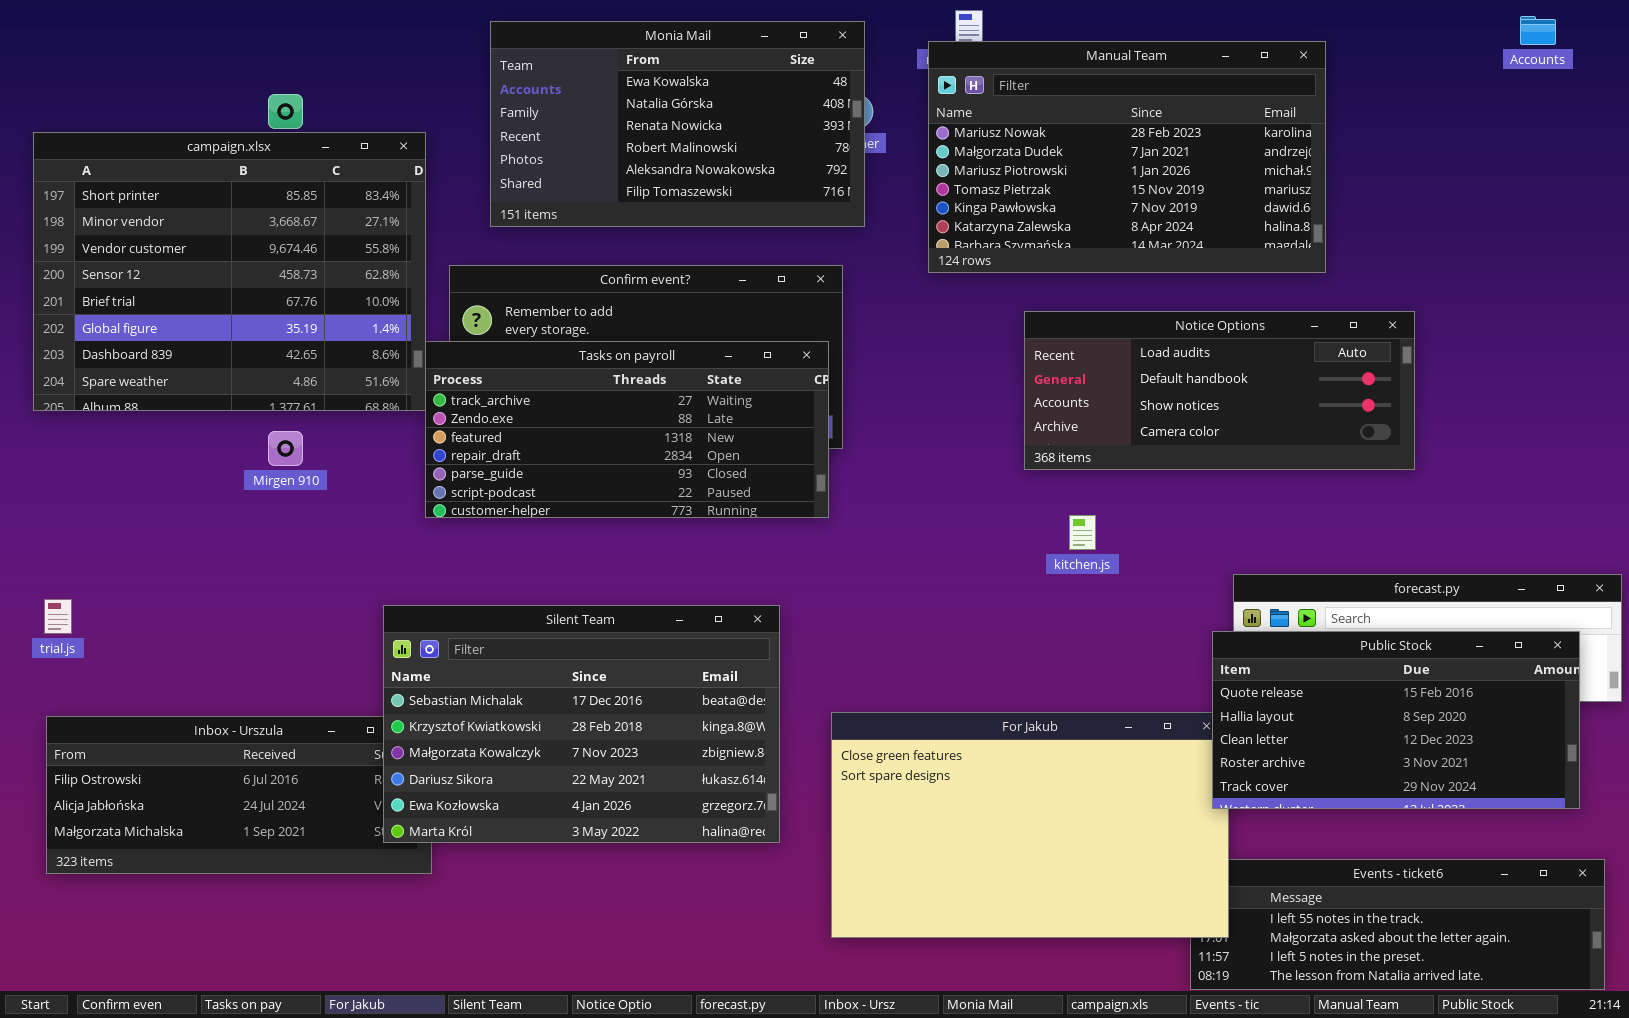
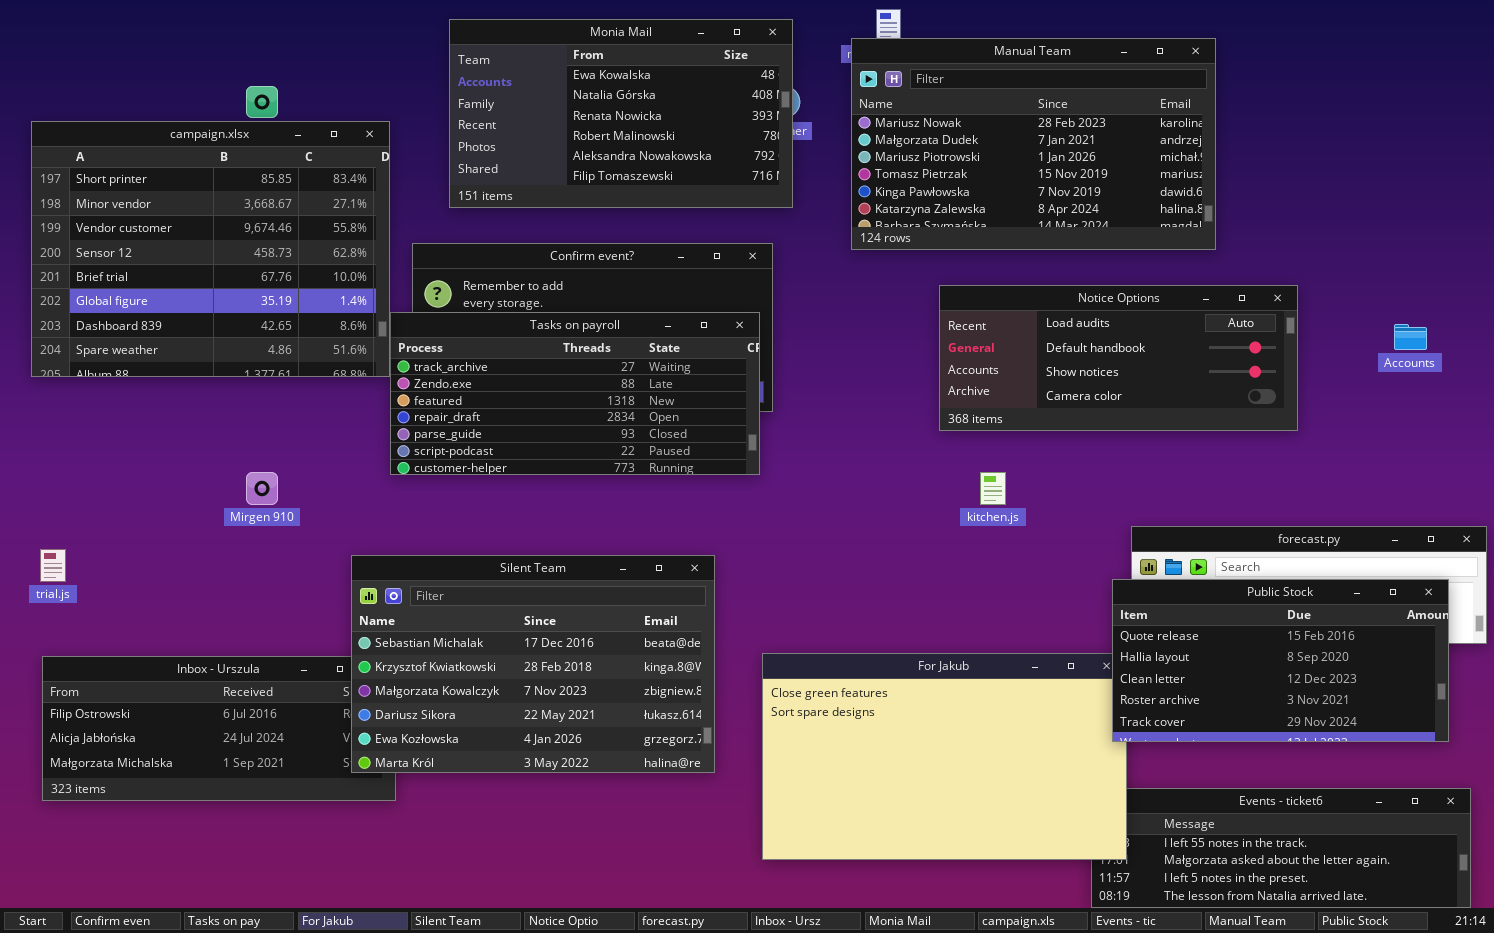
Accounts: [1520,16,1556,45] -> [1394,324,1427,350], moved
Mirgen 910: [268,431,303,466] -> [246,472,278,505], moved

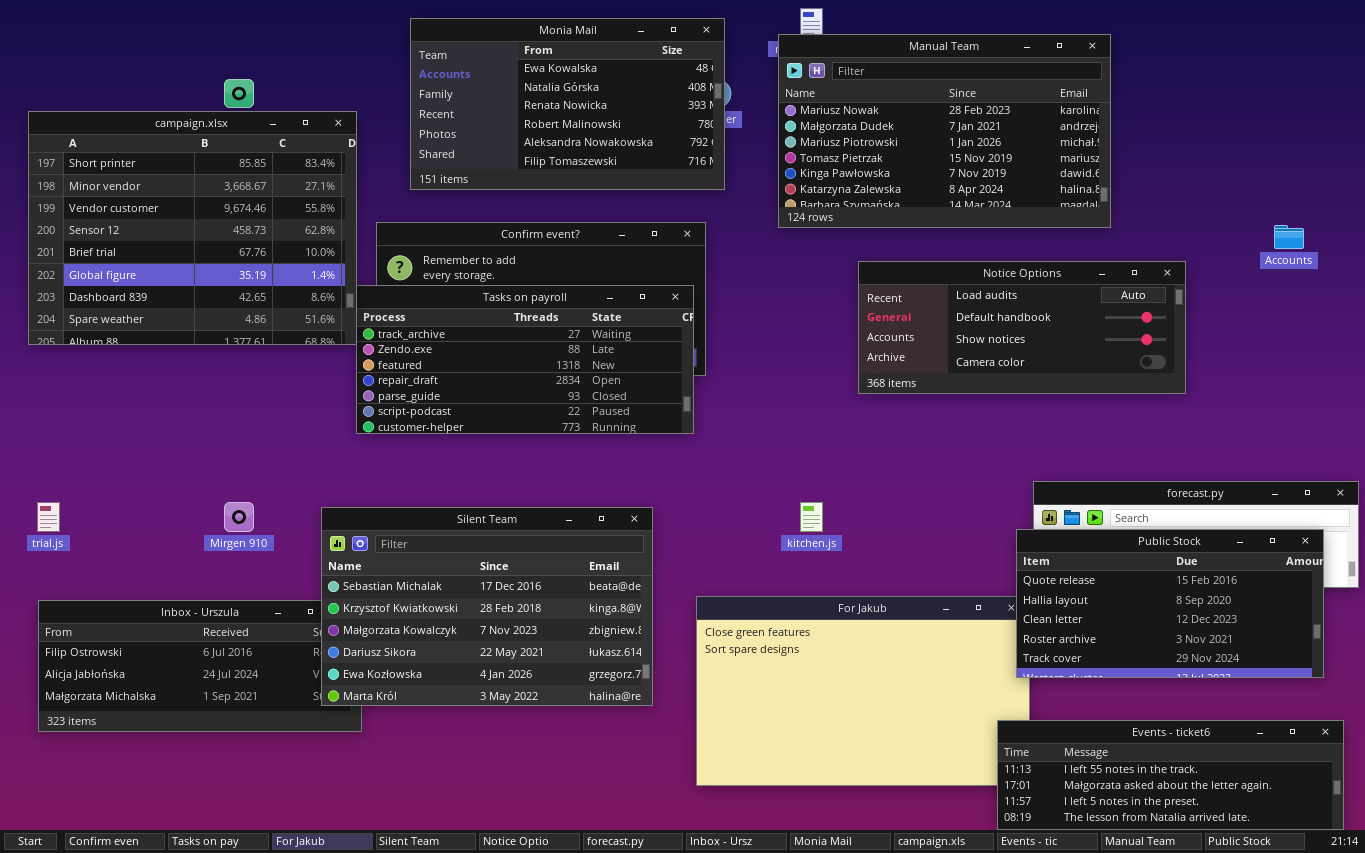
Accounts: [1394,324,1427,350] -> [1274,225,1304,249], moved
Mirgen 910: [246,472,278,505] -> [224,502,254,532], moved
kitchen.js: [980,472,1006,505] -> [800,502,823,532], moved
Events - ticket6: [1091,788,1471,908] -> [997,720,1344,830], raised

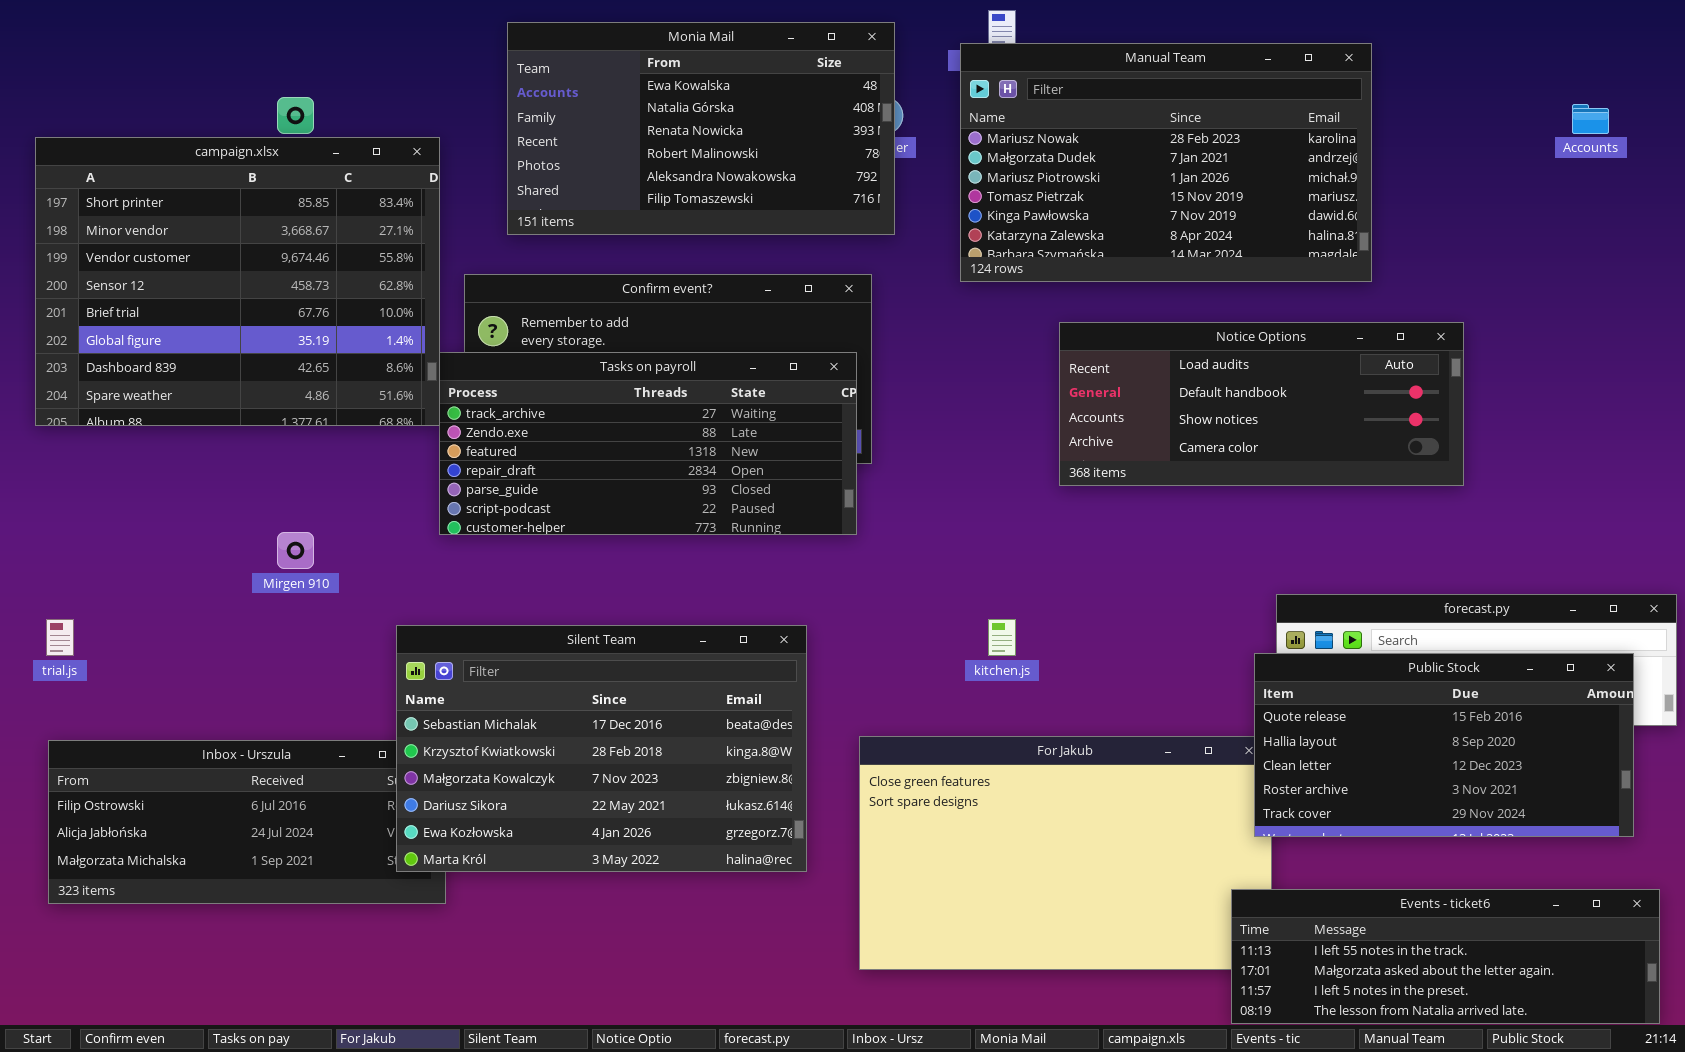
Accounts: [1274,225,1304,249] -> [1572,104,1609,134], moved
Mirgen 910: [224,502,254,532] -> [277,532,314,569], moved

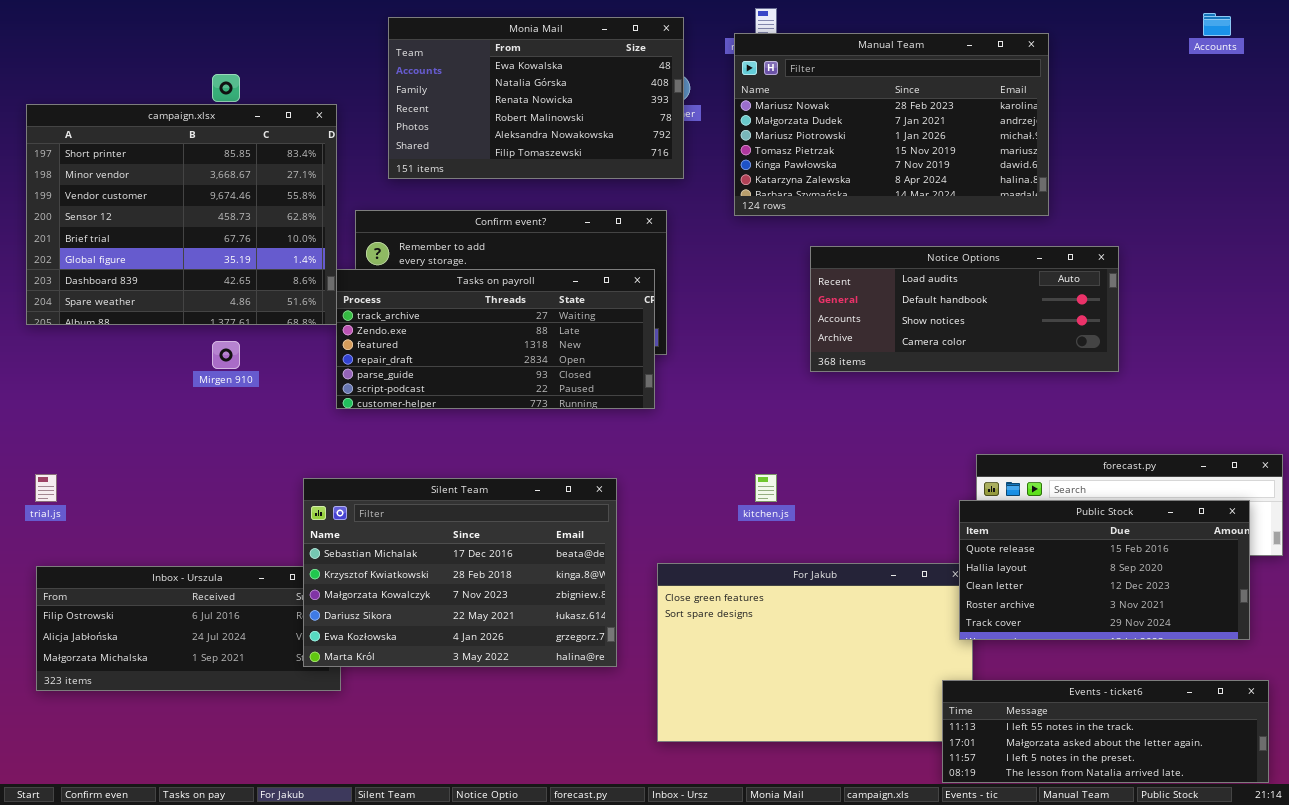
Accounts: [1572,104,1609,134] -> [1203,13,1231,36], moved
Mirgen 910: [277,532,314,569] -> [212,341,240,369], moved

